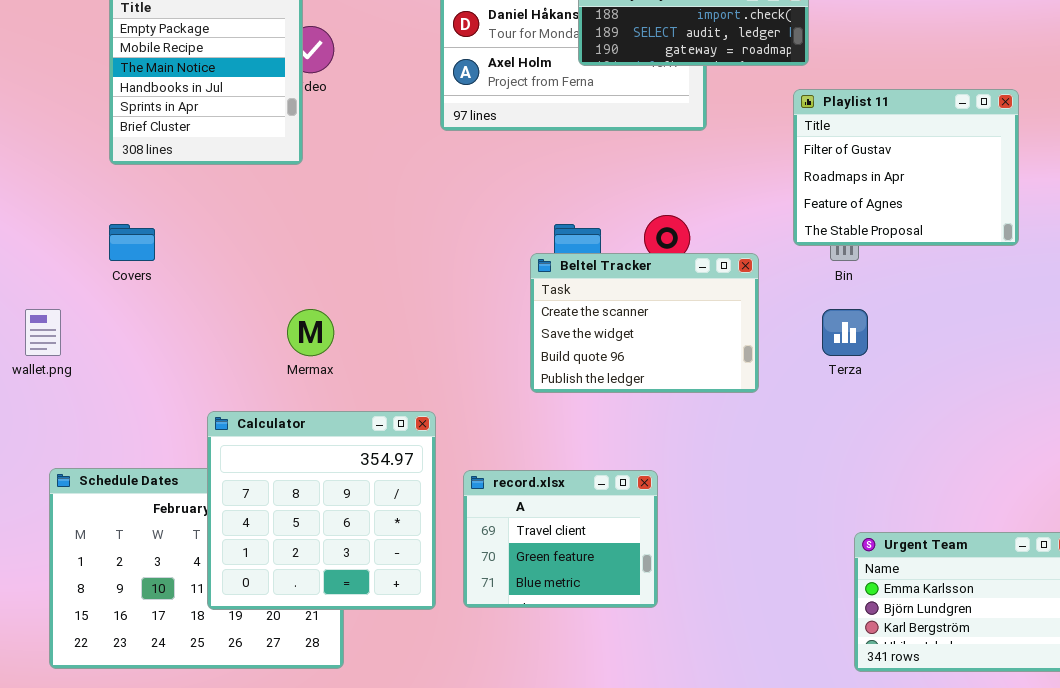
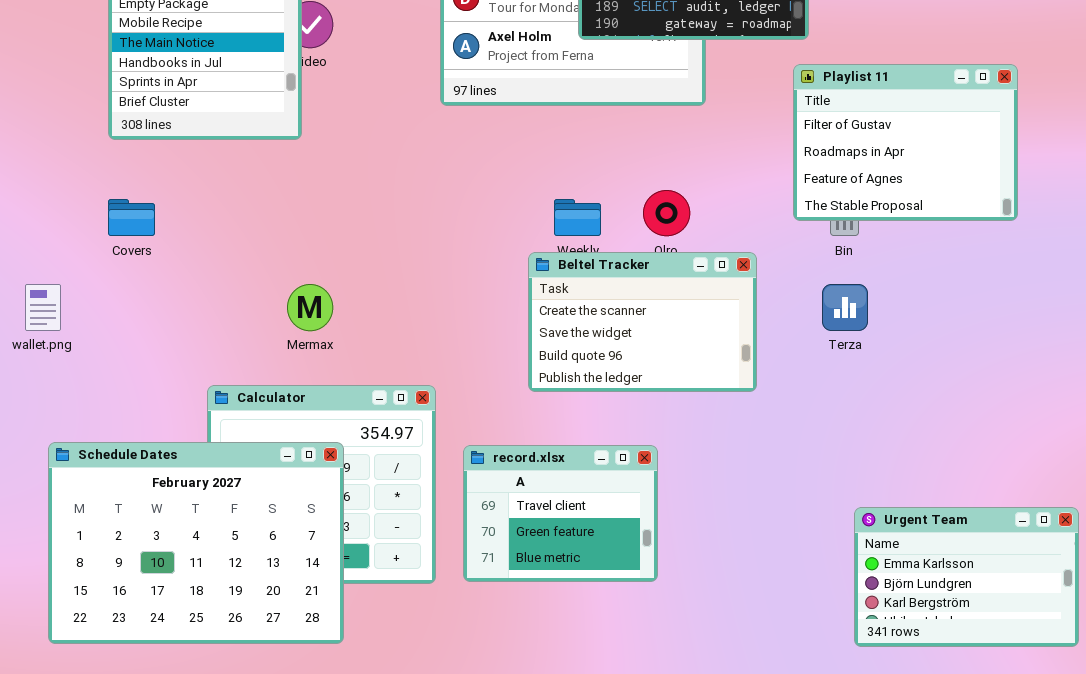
Beltel Tracker: [530,253,759,393] -> [528,252,757,392], moved
Schedule Dates: [49,468,344,669] -> [48,442,344,644], raised

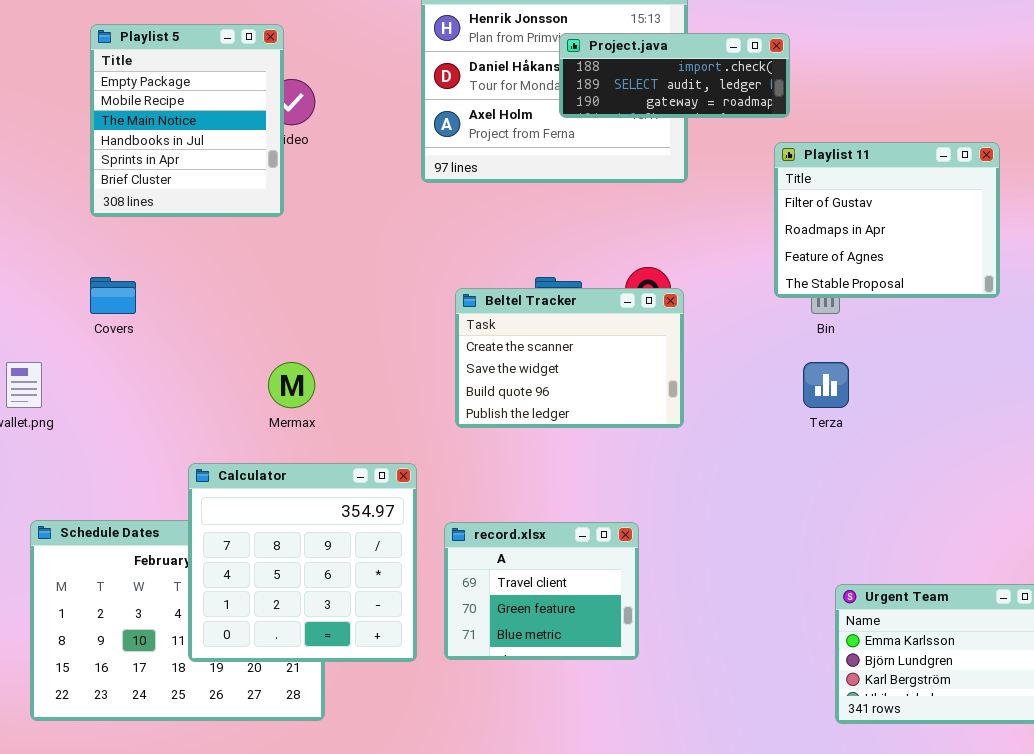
Beltel Tracker: [528,252,757,392] -> [455,288,684,428], moved
Calculator: [207,385,436,584] -> [188,463,417,662], raised

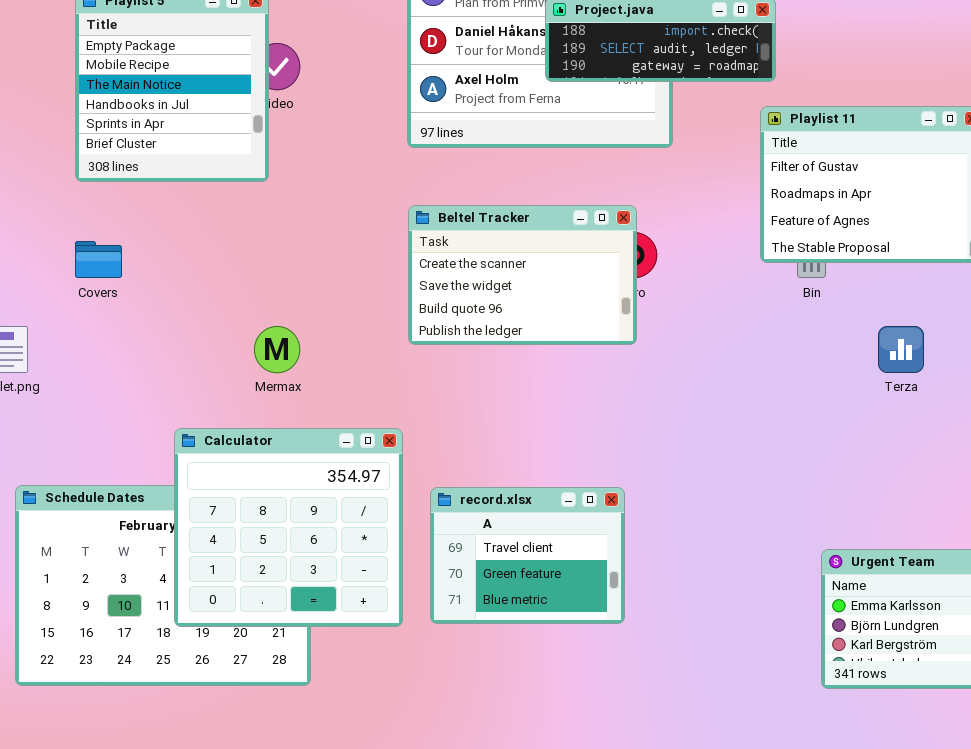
Beltel Tracker: [455,288,684,428] -> [408,205,637,345], moved
Terza: [803,362,849,408] -> [878,326,924,373], moved

